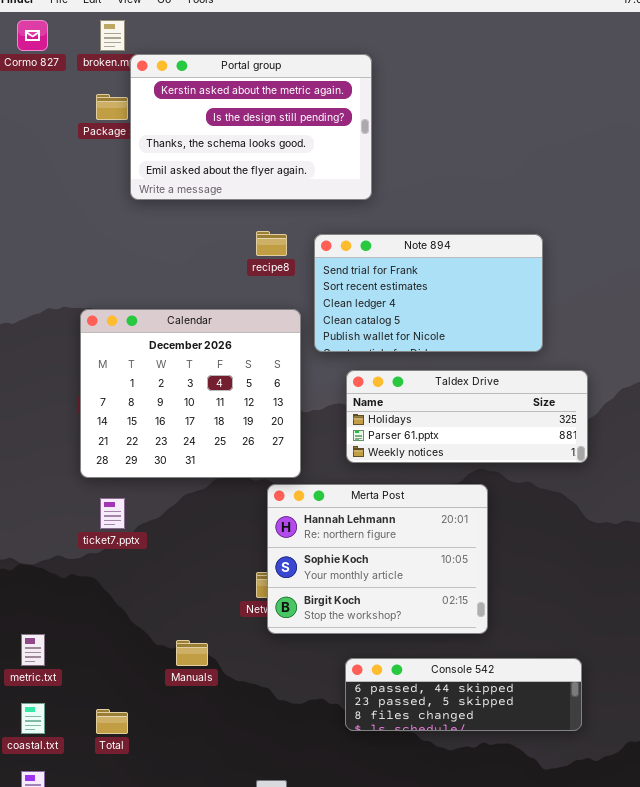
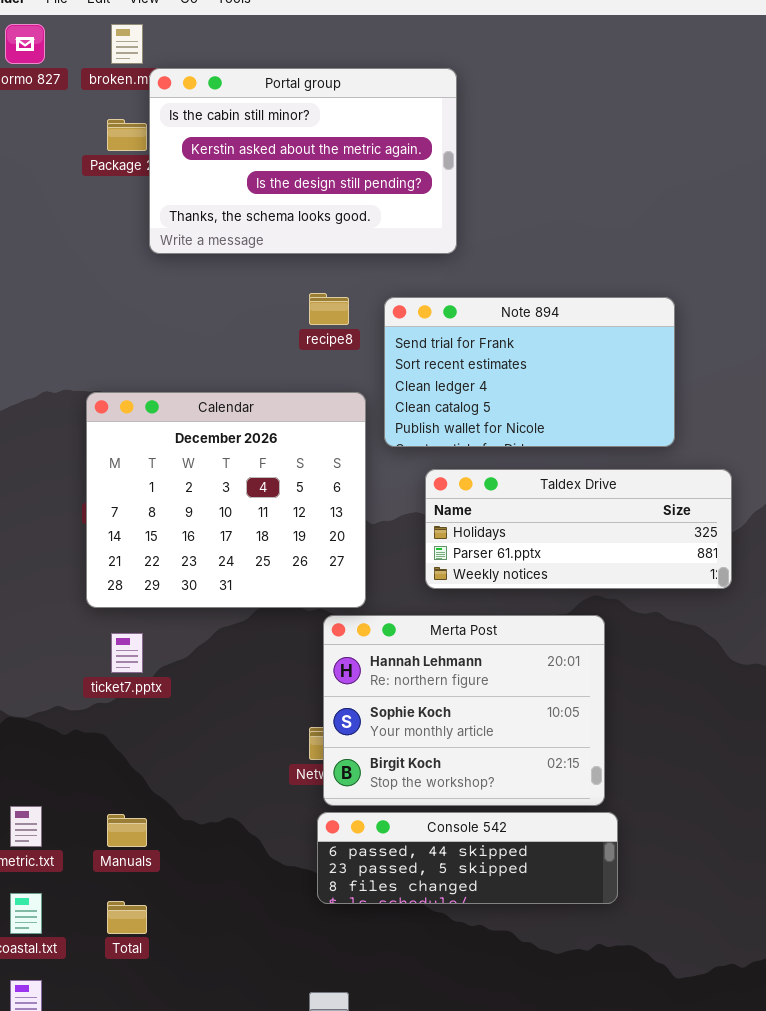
Portal group: [130,54,372,200] -> [149,68,457,254], scrolled up 1 row
Manuals: [176,640,208,666] -> [107,814,147,847], moved
Console 542: [345,658,582,731] -> [317,812,618,904], moved

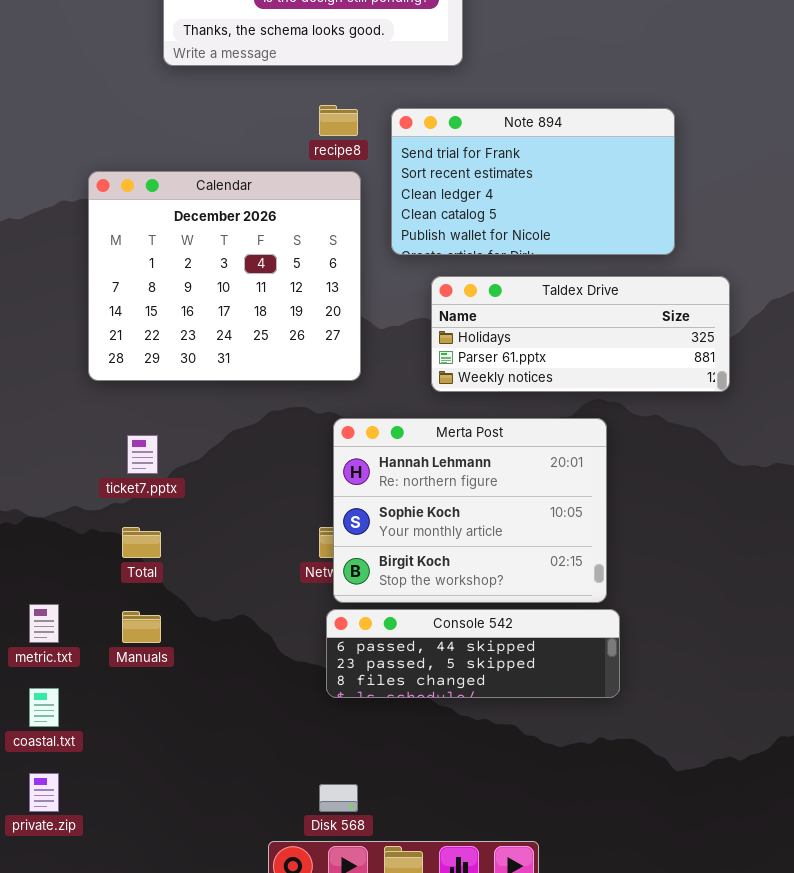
Calendar: [86,392,366,608] -> [88,171,361,381], moved
Total: [107,901,147,934] -> [122,527,161,558], moved

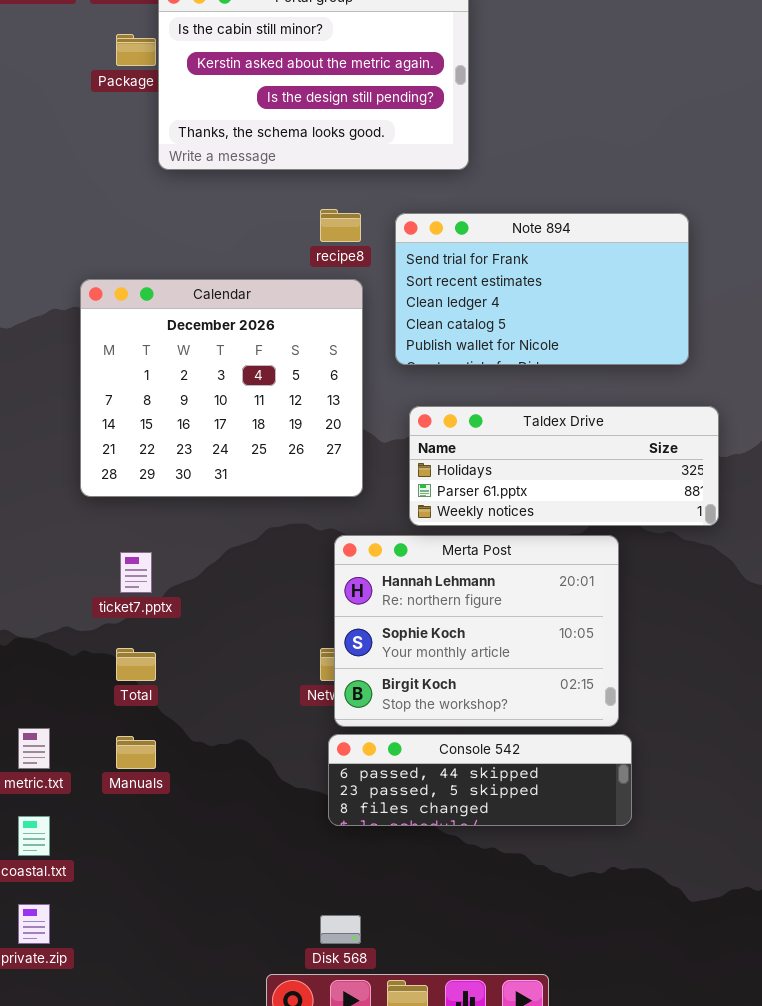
Taldex Drive: [431,276,730,392] -> [409,406,719,526], moved

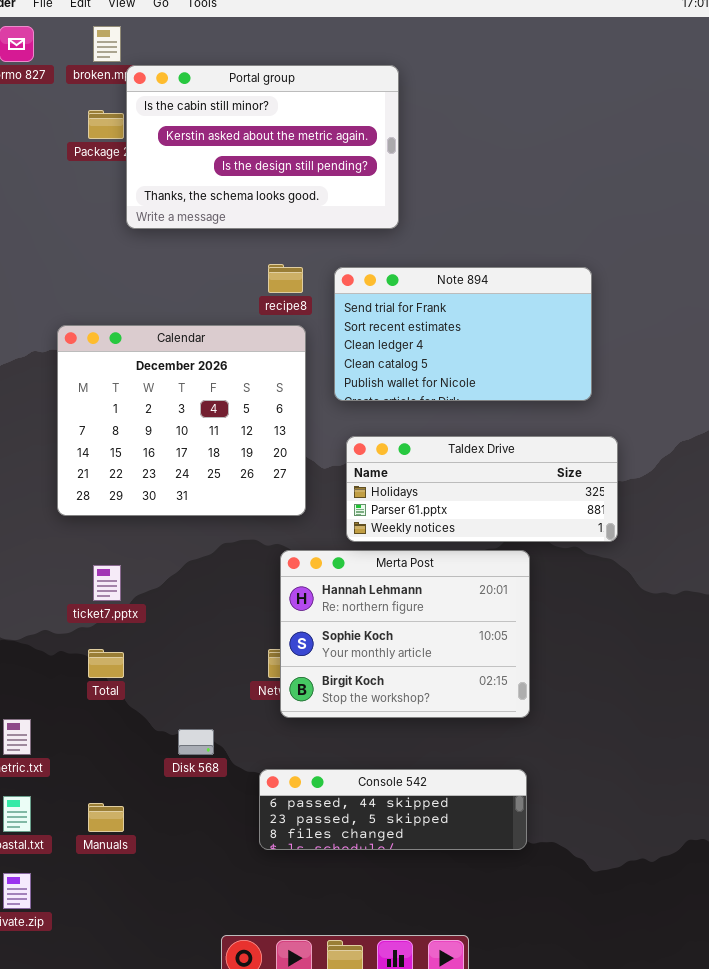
Console 542: [328,734,632,826] -> [259,769,527,850], moved
Manuals: [116,736,156,769] -> [88,803,124,832], moved
Disk 568: [320,915,361,944] -> [178,729,214,755], moved

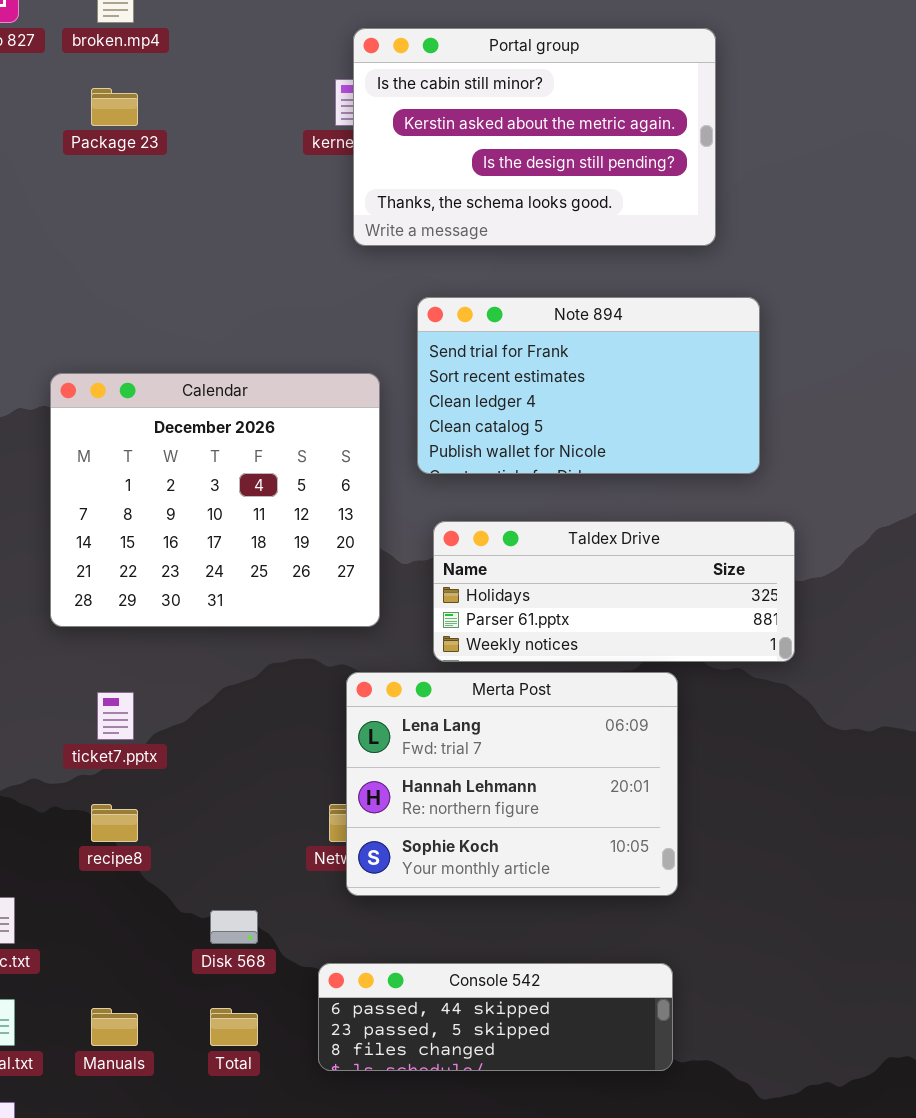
Portal group: [126,65,399,229] -> [353,28,716,246], moved
recipe8: [268,264,303,293] -> [91,804,138,842], moved
Merta Post: [280,550,530,718] -> [346,672,678,896], scrolled up 1 row
Total: [88,649,124,678] -> [210,1008,258,1046], moved

